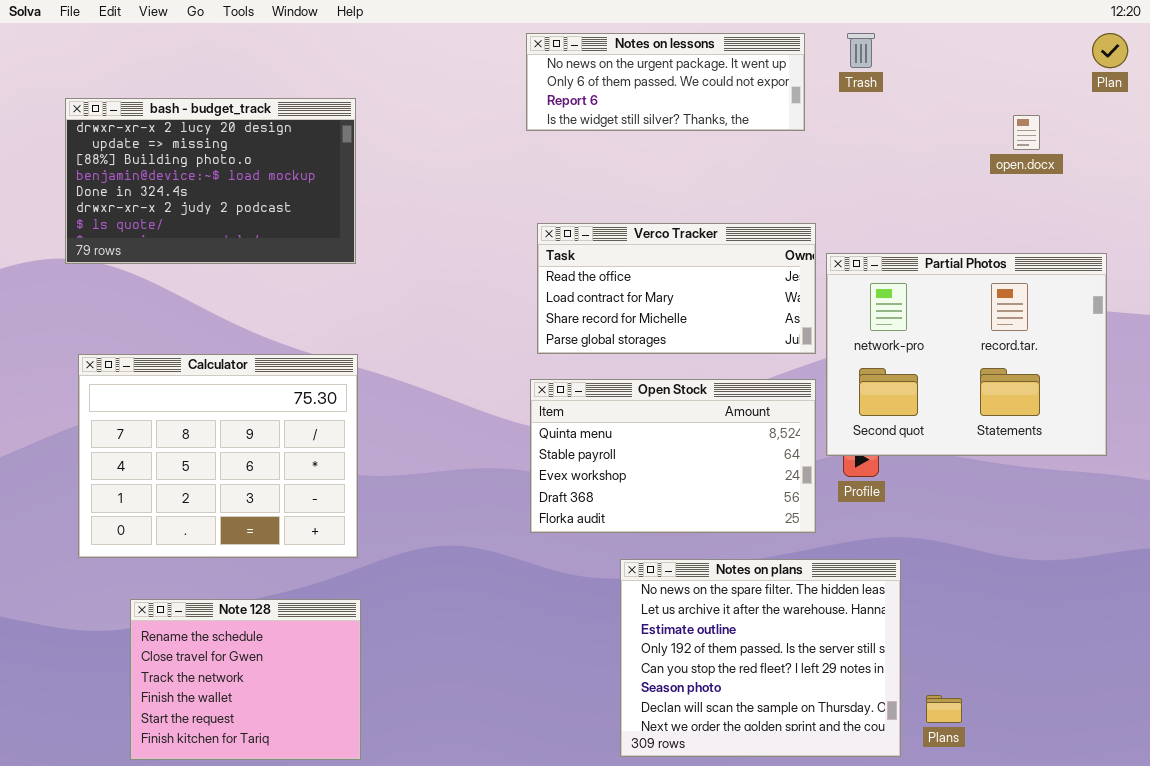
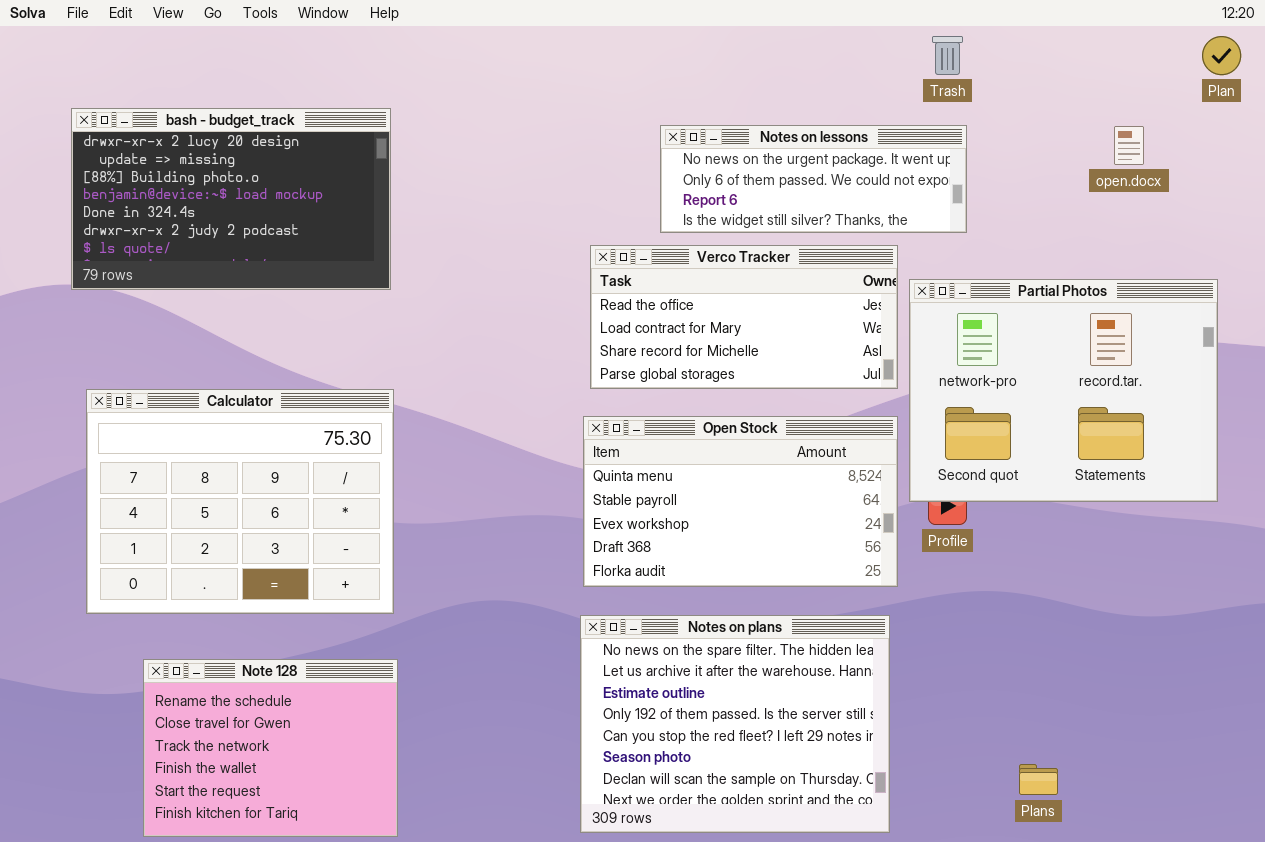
Notes on lessons: [526,33,805,131] -> [660,125,967,233], moved
Notes on plans: [620,559,901,757] -> [580,615,890,833], moved

